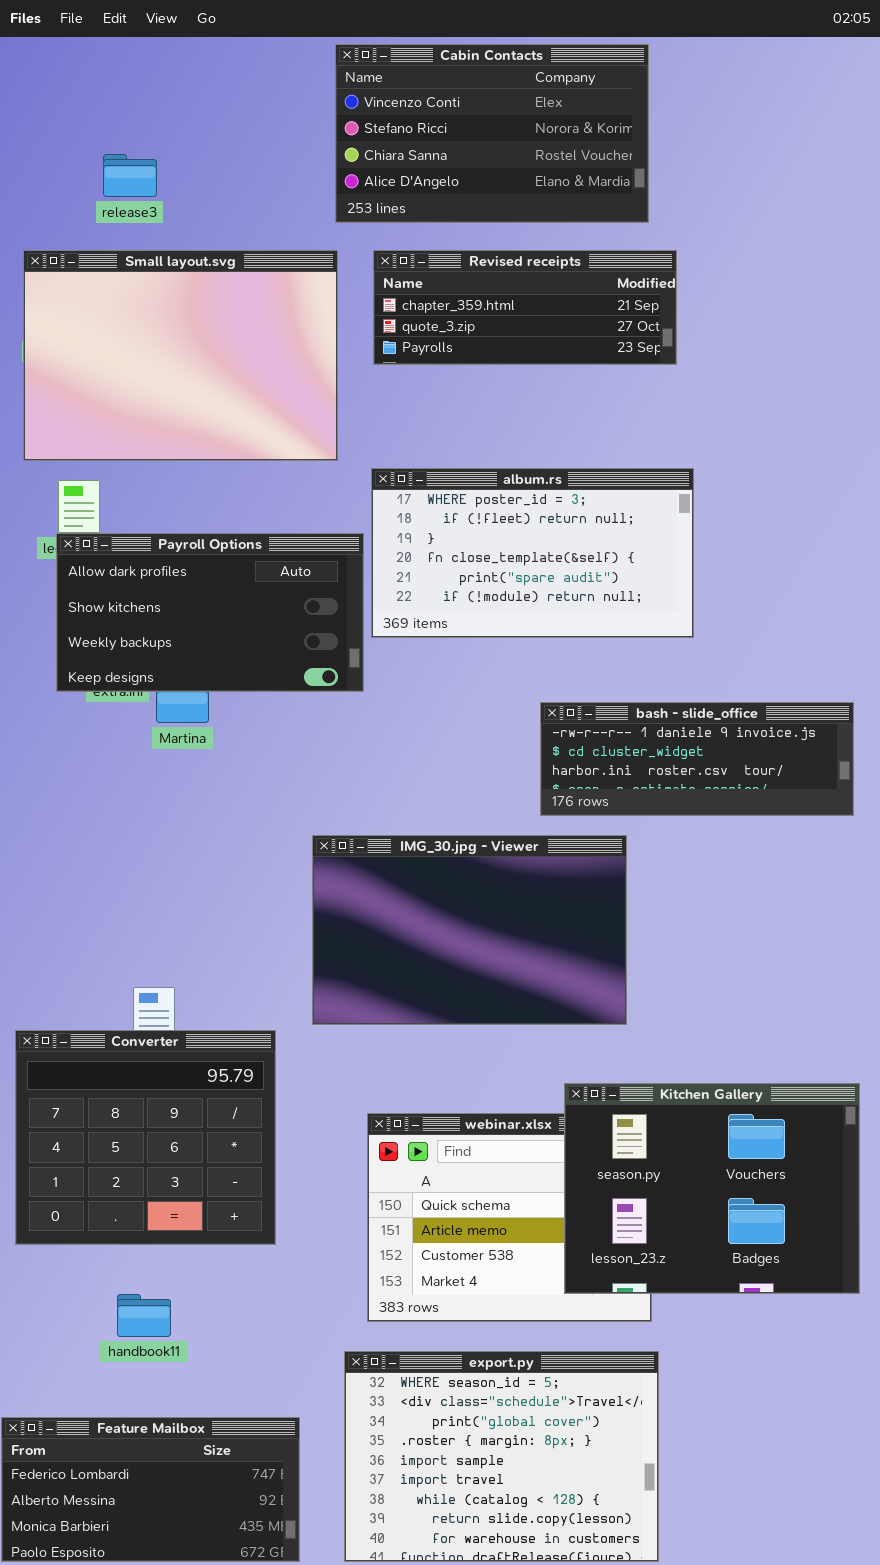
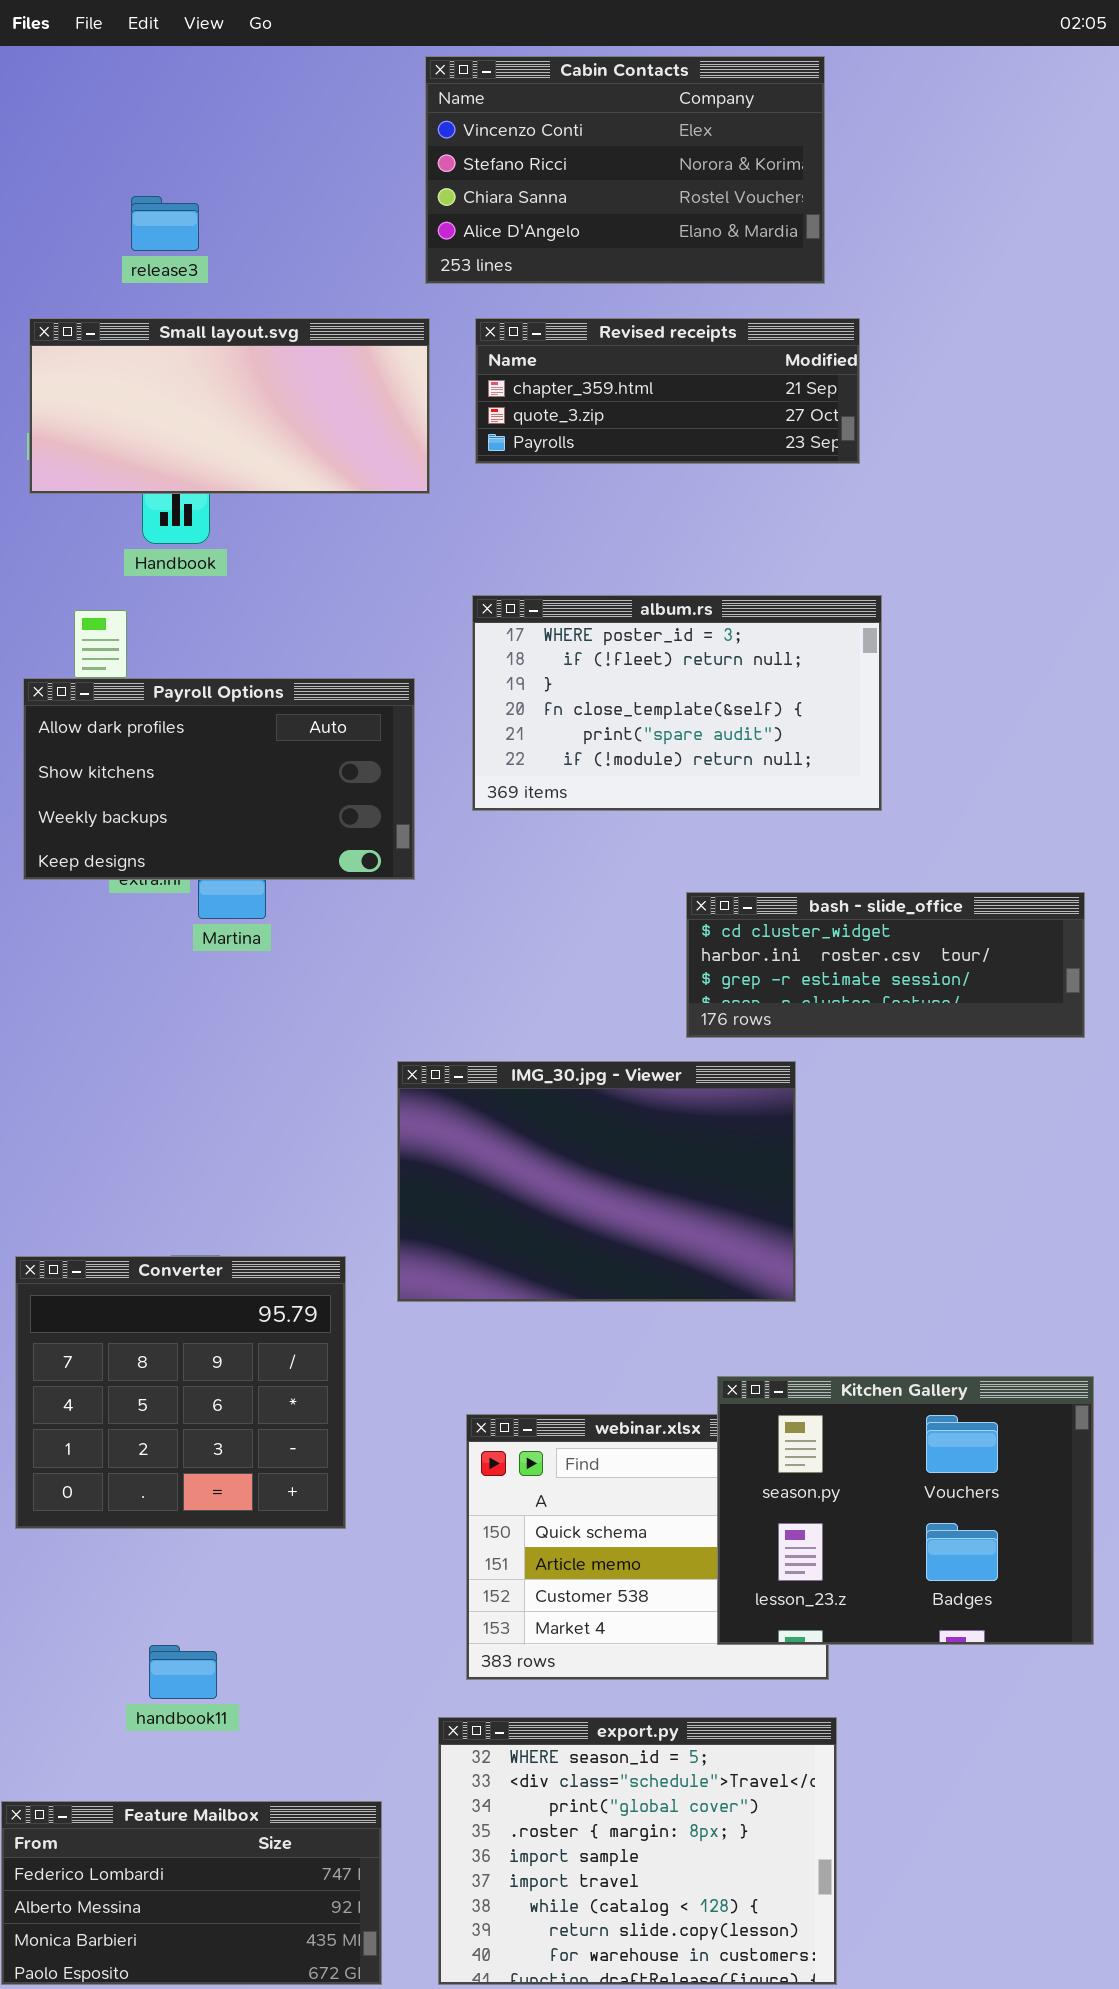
Small layout.svg: [23,250,338,461] -> [29,318,430,494], resized
Payroll Options: [56,533,364,692] -> [23,678,415,880], moved
bash - slide_office: [540,702,854,816] -> [686,892,1085,1038], scrolled down 1 row
Converter: [15,1030,276,1245] -> [15,1256,346,1529], moved

